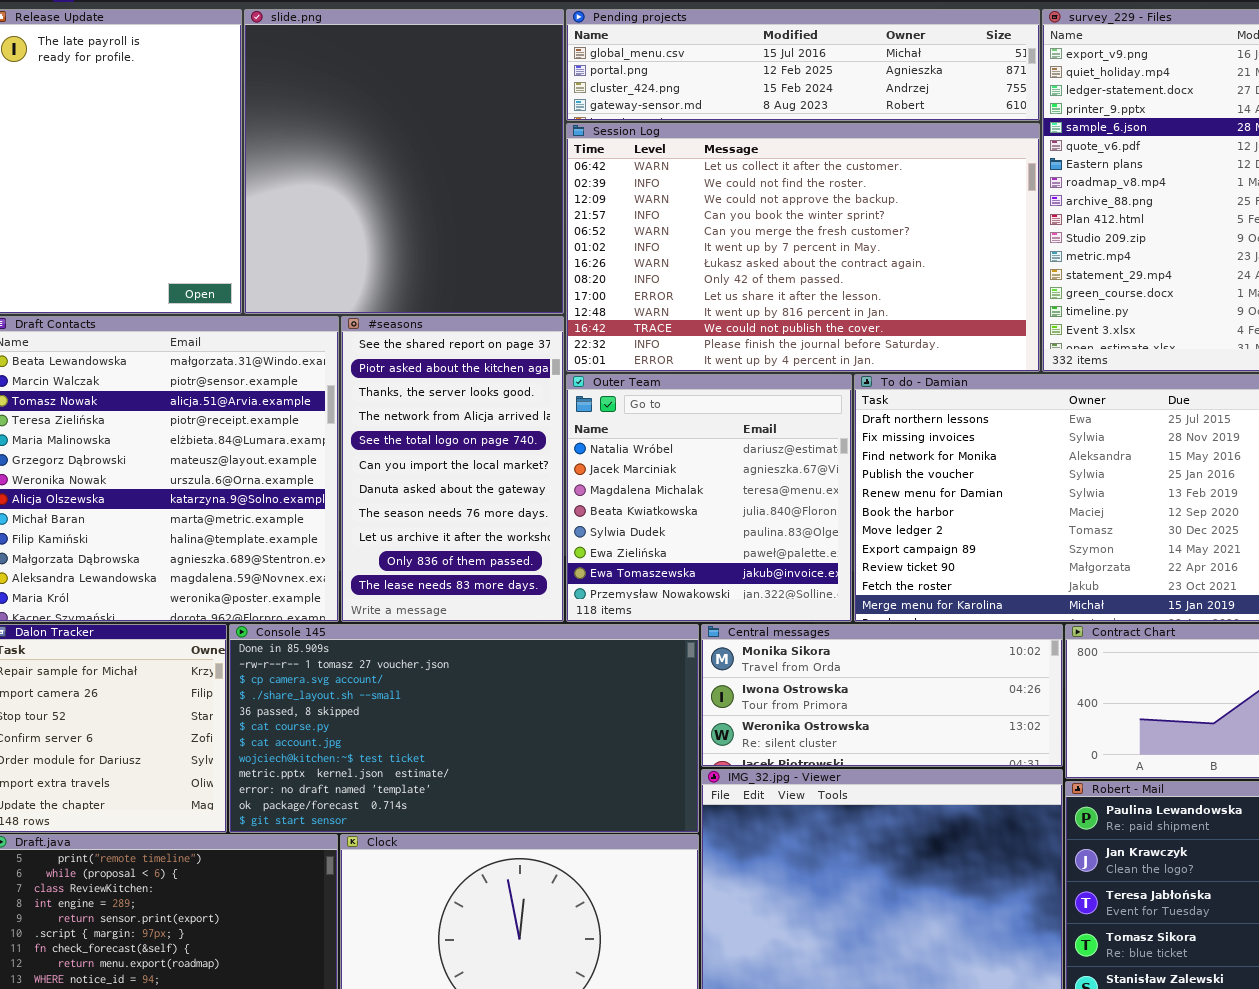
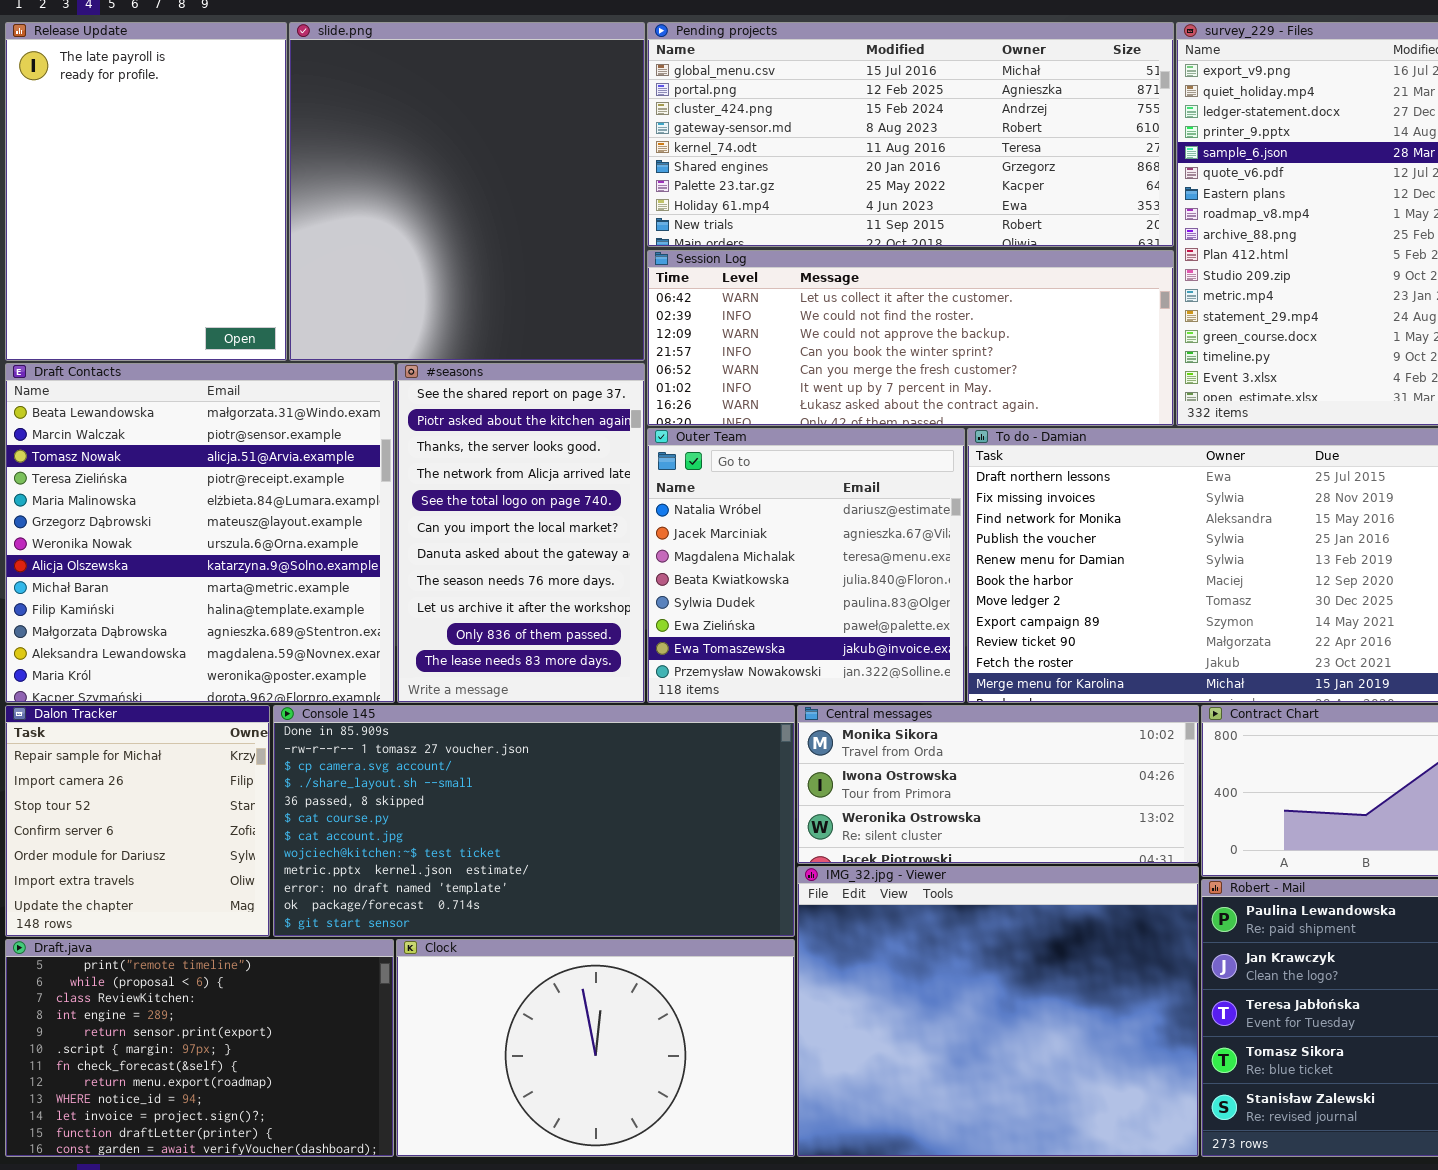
Pending projects: [566,9,1040,121] -> [647,22,1174,247], resized
Session Log: [566,123,1040,372] -> [647,250,1174,426], resized

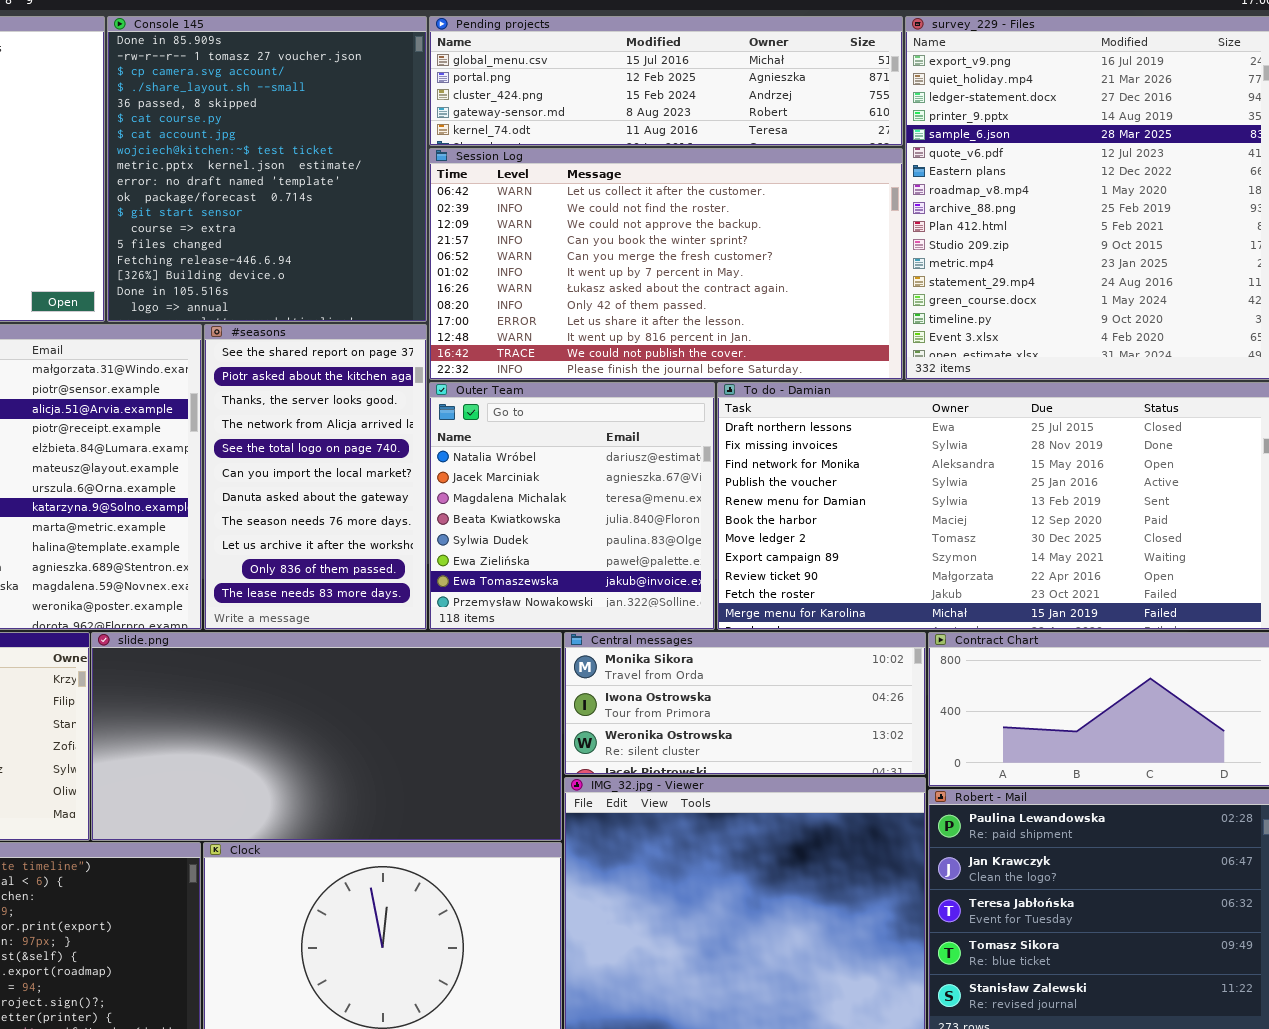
slide.png: [289,22,645,361] -> [91,632,562,841], moved, resized
Pending projects: [647,22,1174,247] -> [429,16,903,146], resized
Session Log: [647,250,1174,426] -> [429,148,903,380], resized
Console 145: [273,705,795,937] -> [107,16,427,322], moved, resized

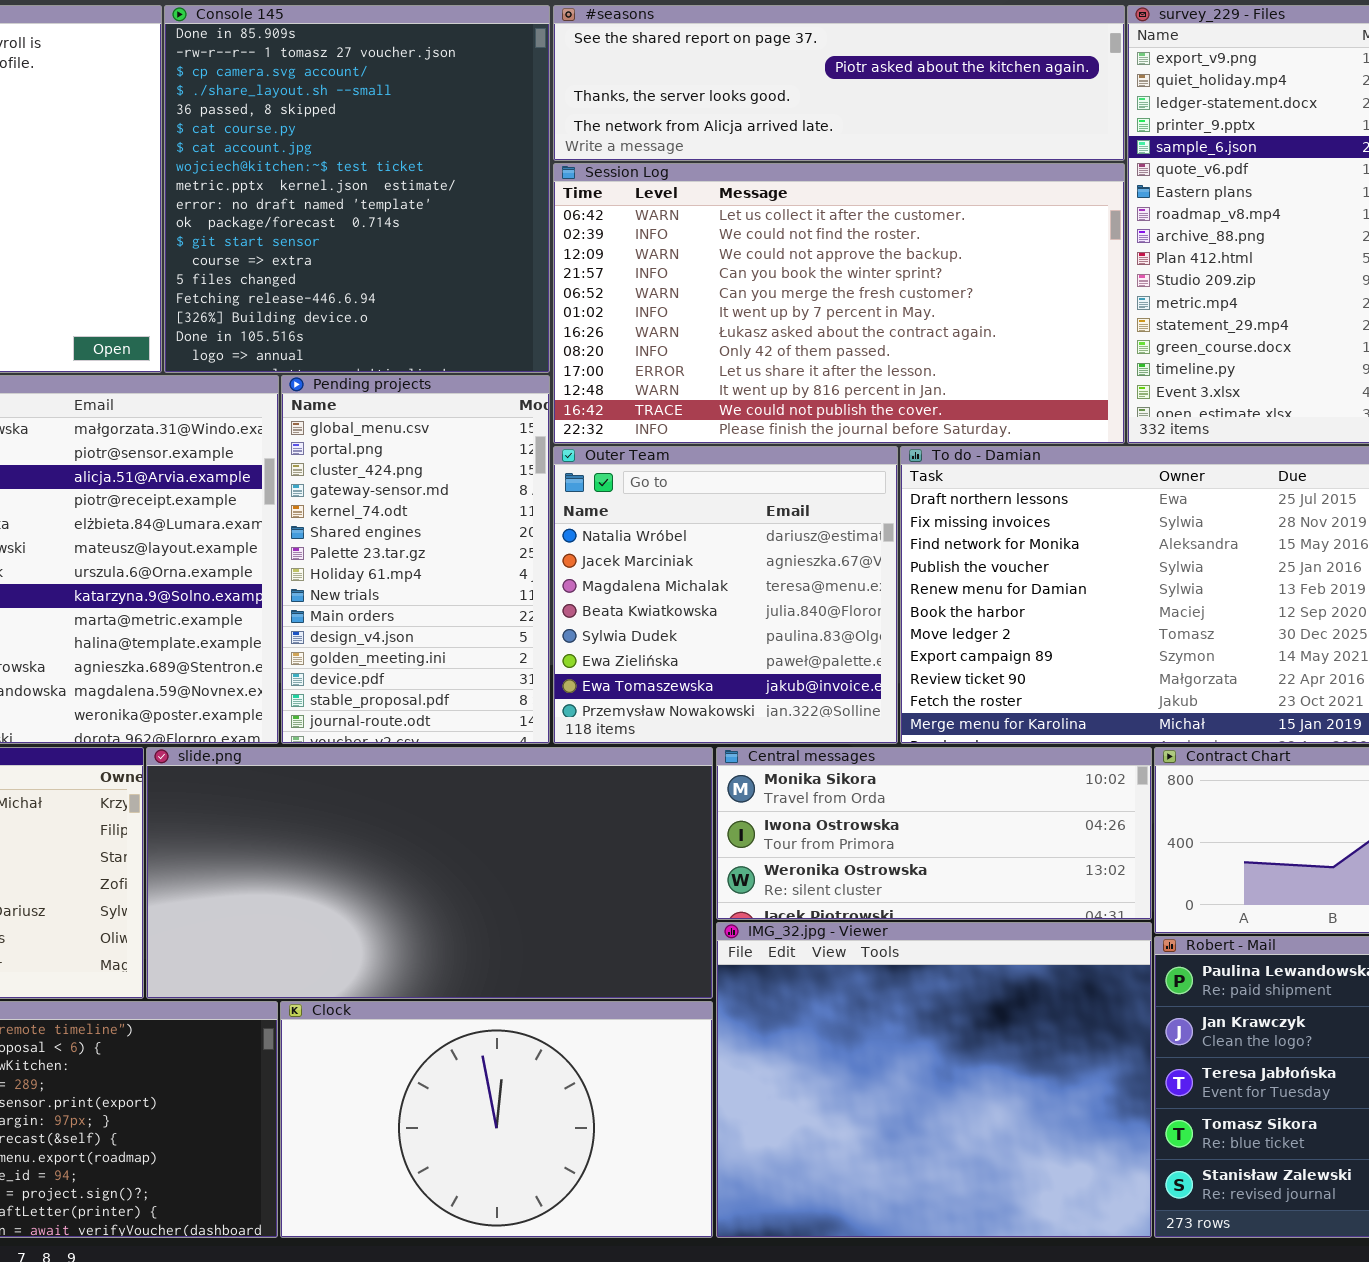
Pending projects: [429,16,903,146] -> [281,375,550,744], moved, resized
#seasons: [204,324,427,630] -> [553,5,1125,161], moved, resized

